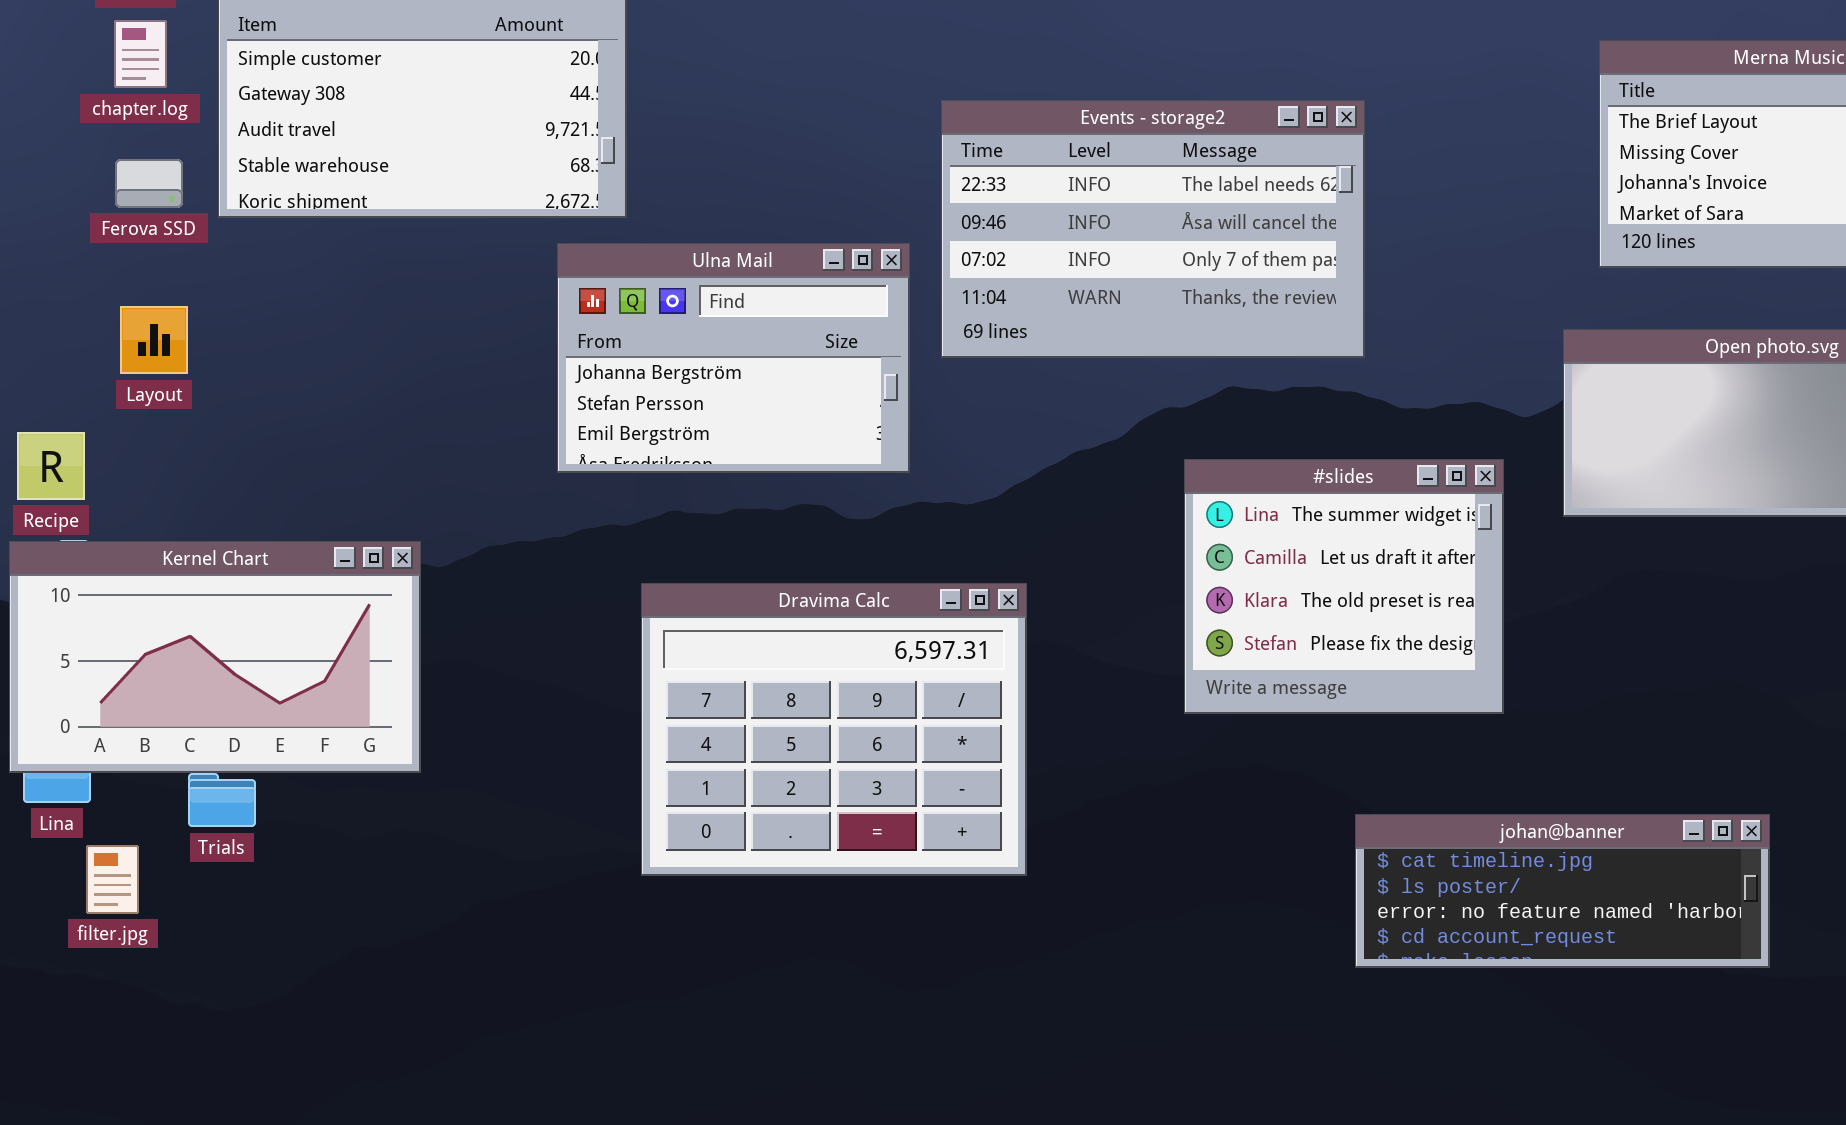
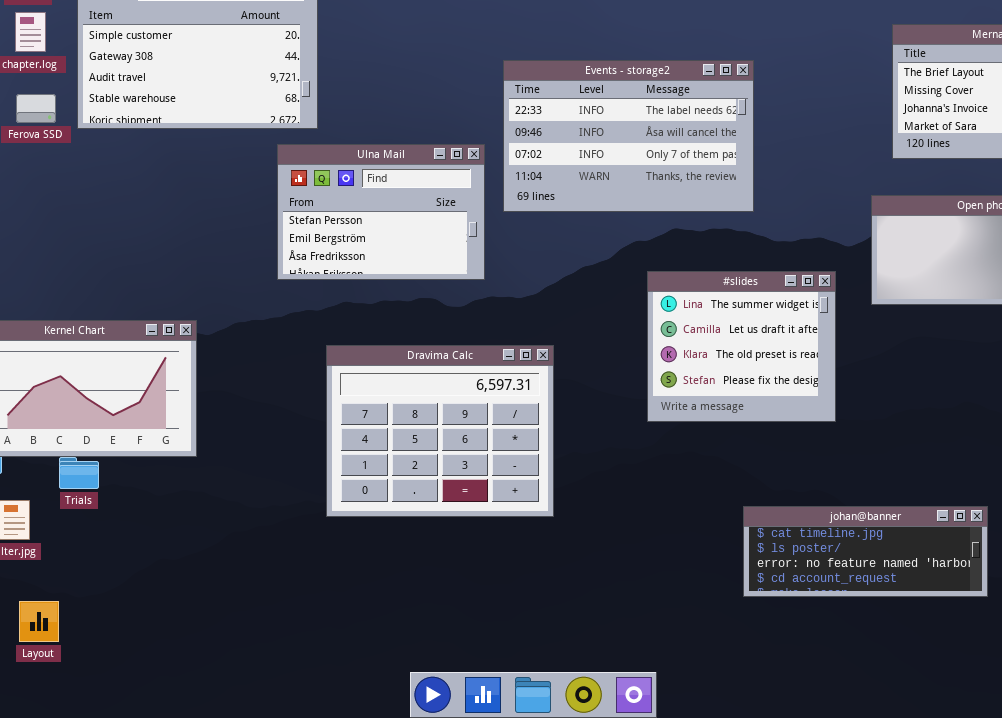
Ulna Mail: [557,243,910,473] -> [277,144,485,280], scrolled down 1 row
Layout: [120,306,188,374] -> [19,601,59,642], moved
johan@banner: [1355,814,1770,968] -> [743,506,988,597], moved

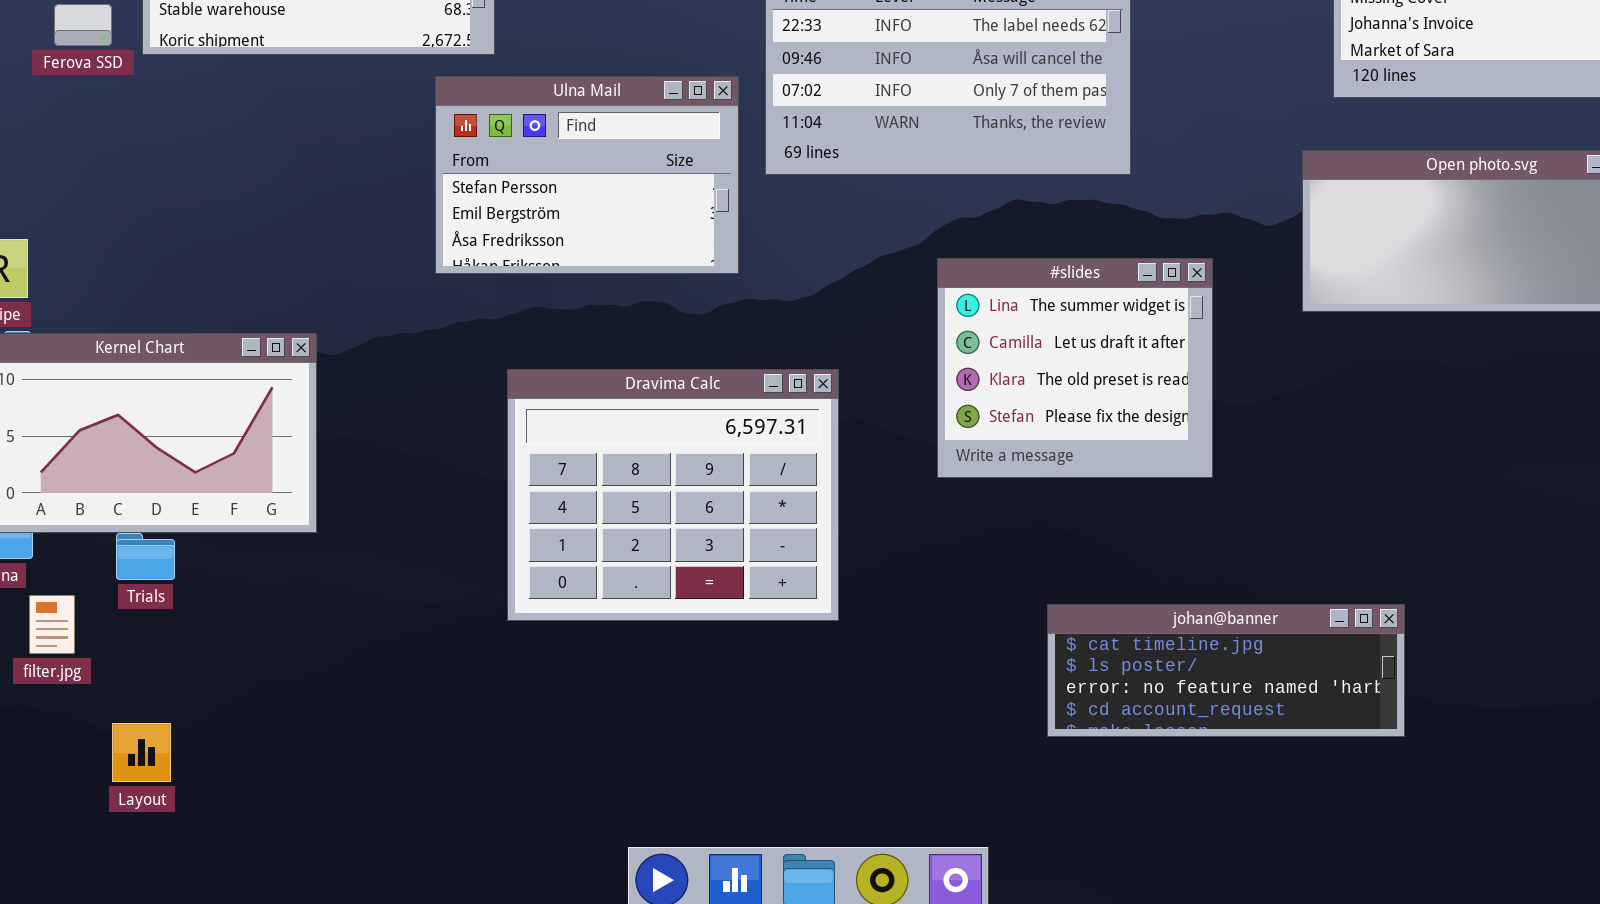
#slides: [647,271,836,422] -> [937,258,1213,478], moved
johan@banner: [743,506,988,597] -> [1047,604,1405,737], moved
Layout: [19,601,59,642] -> [112,723,171,782], moved

